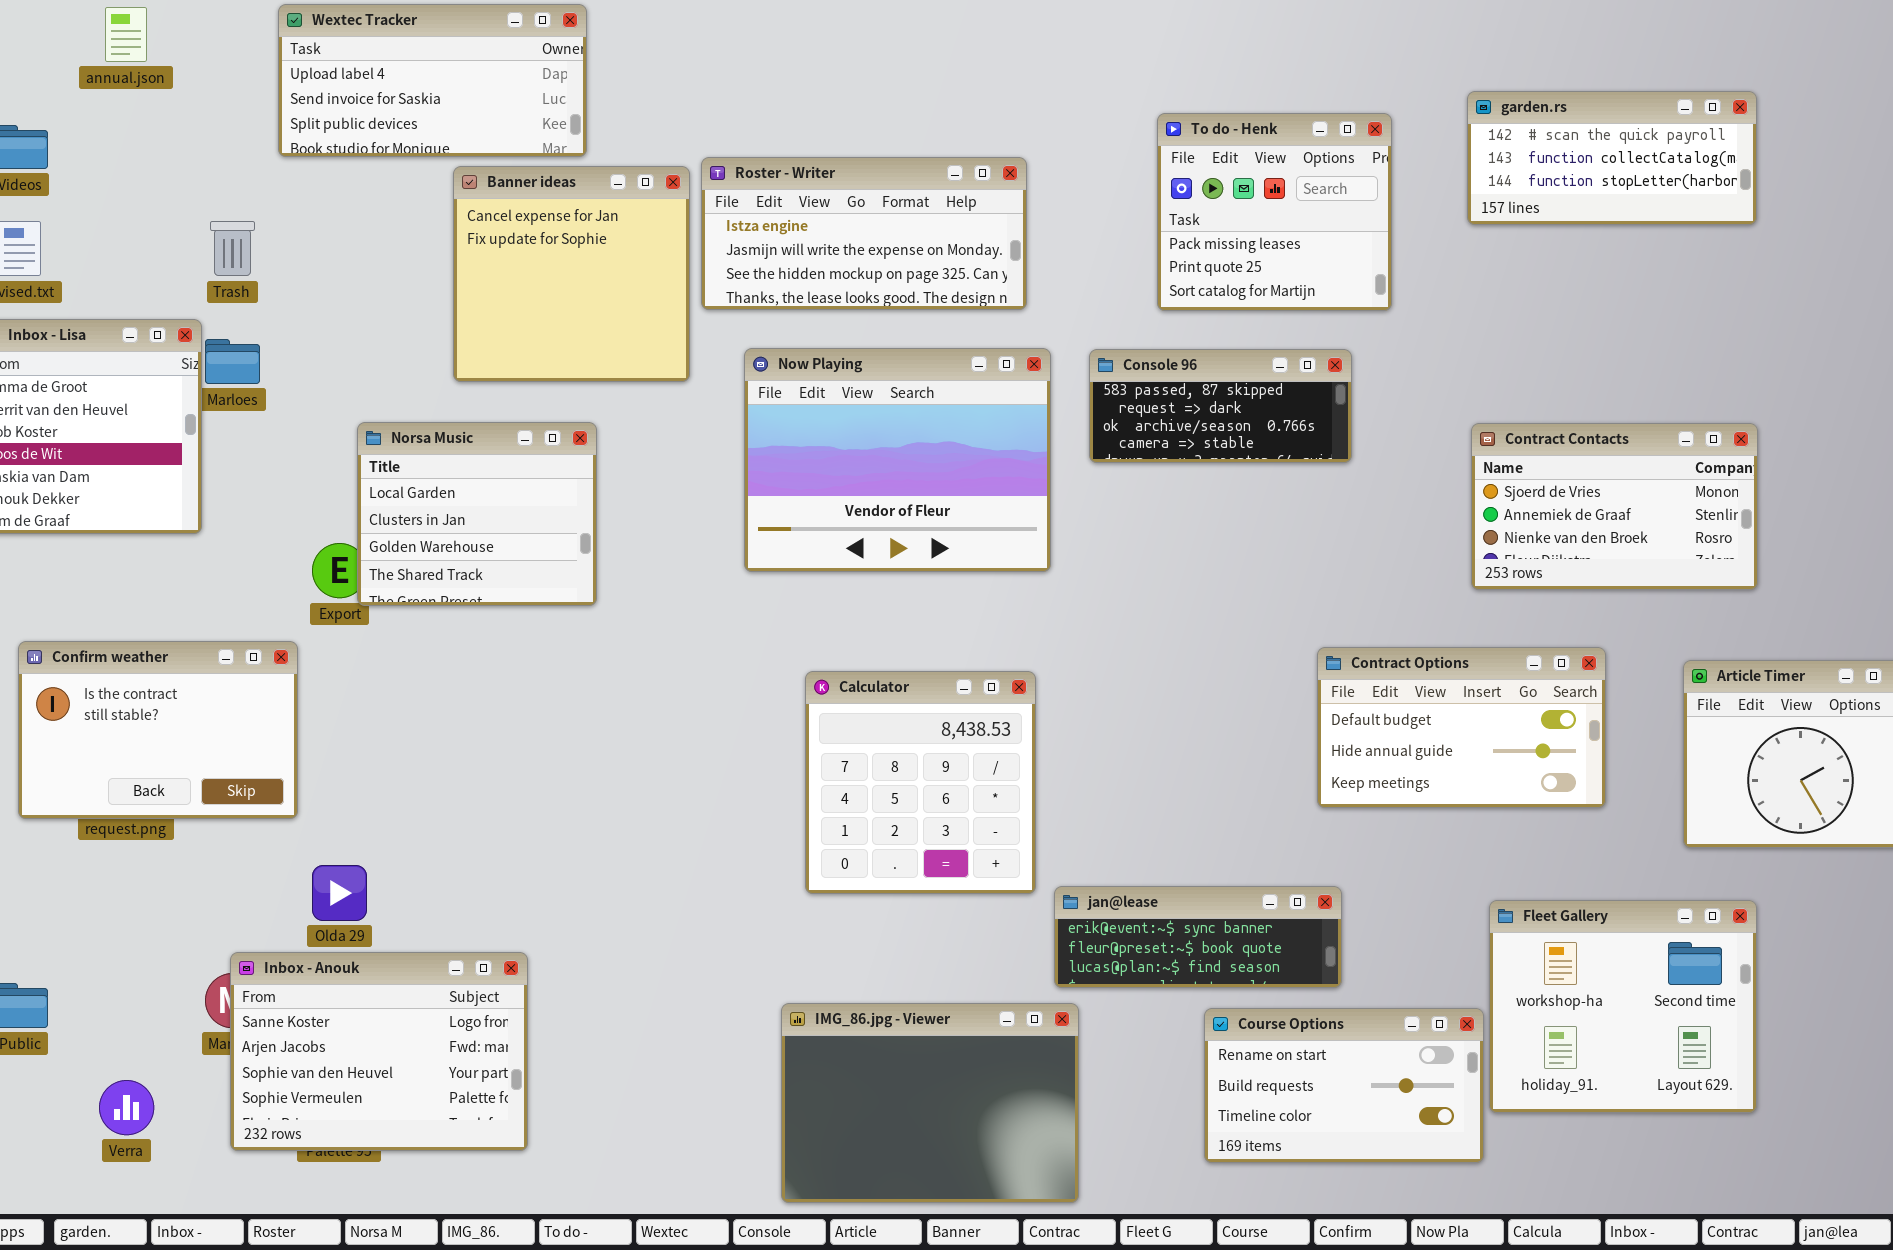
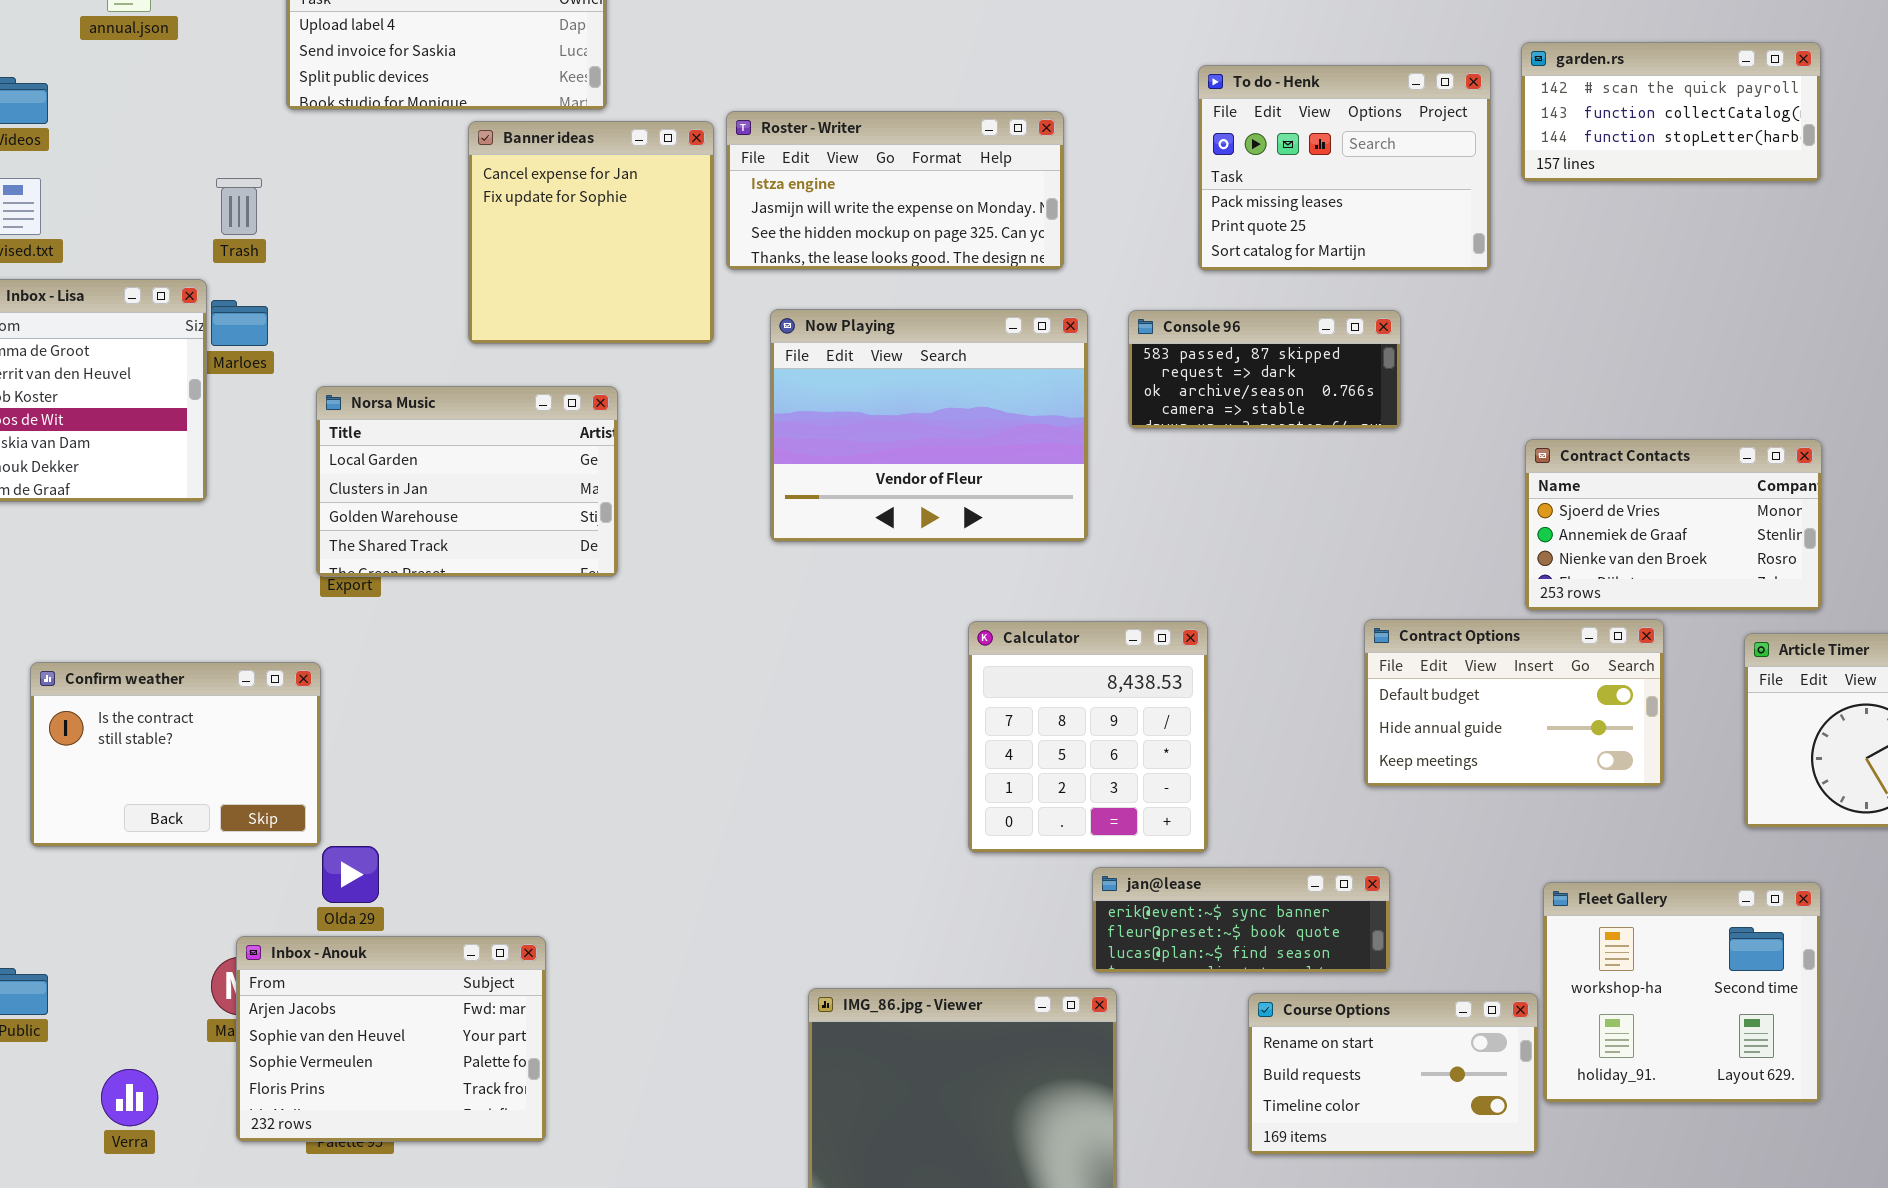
To do - Henk: [1157,113,1392,311] -> [1198,65,1491,271], resized
Norsa Music: [357,422,597,606] -> [316,386,618,577], resized
Contract Contacts: [1471,423,1758,590] -> [1525,439,1822,611], moved
Confirm weather: [18,641,298,819] -> [30,662,321,847], moved
Calculator: [805,671,1036,894] -> [968,621,1208,853], moved
Inbox - Anouk: [230,952,528,1151] -> [236,936,546,1142], scrolled down 1 row

